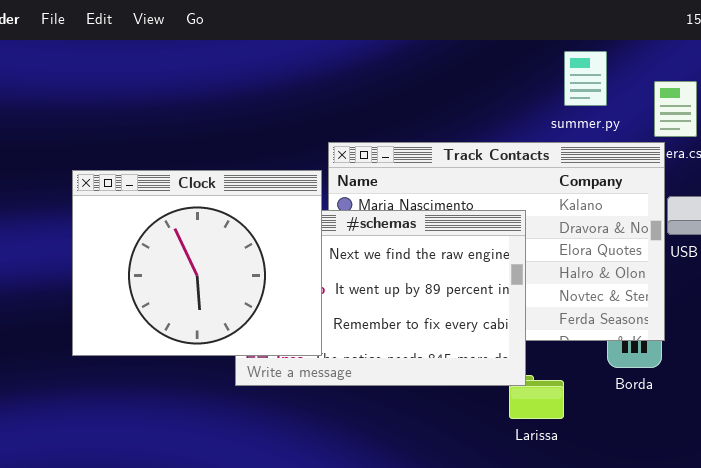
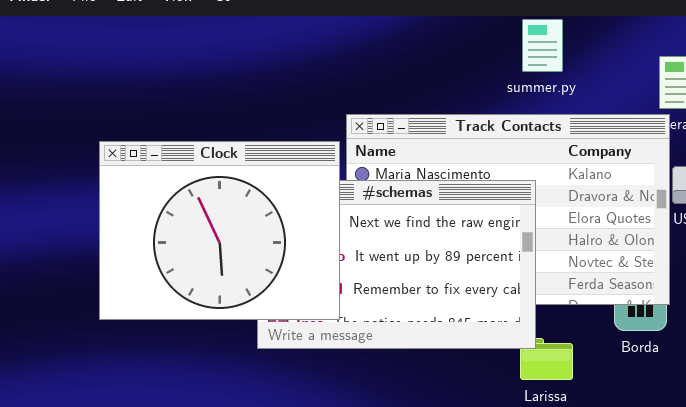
summer.py: [564,51,607,106] -> [522,19,563,72], moved

